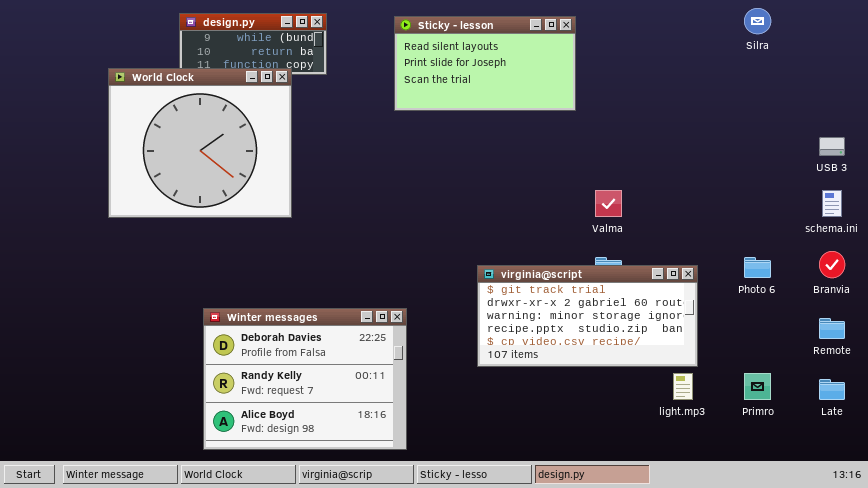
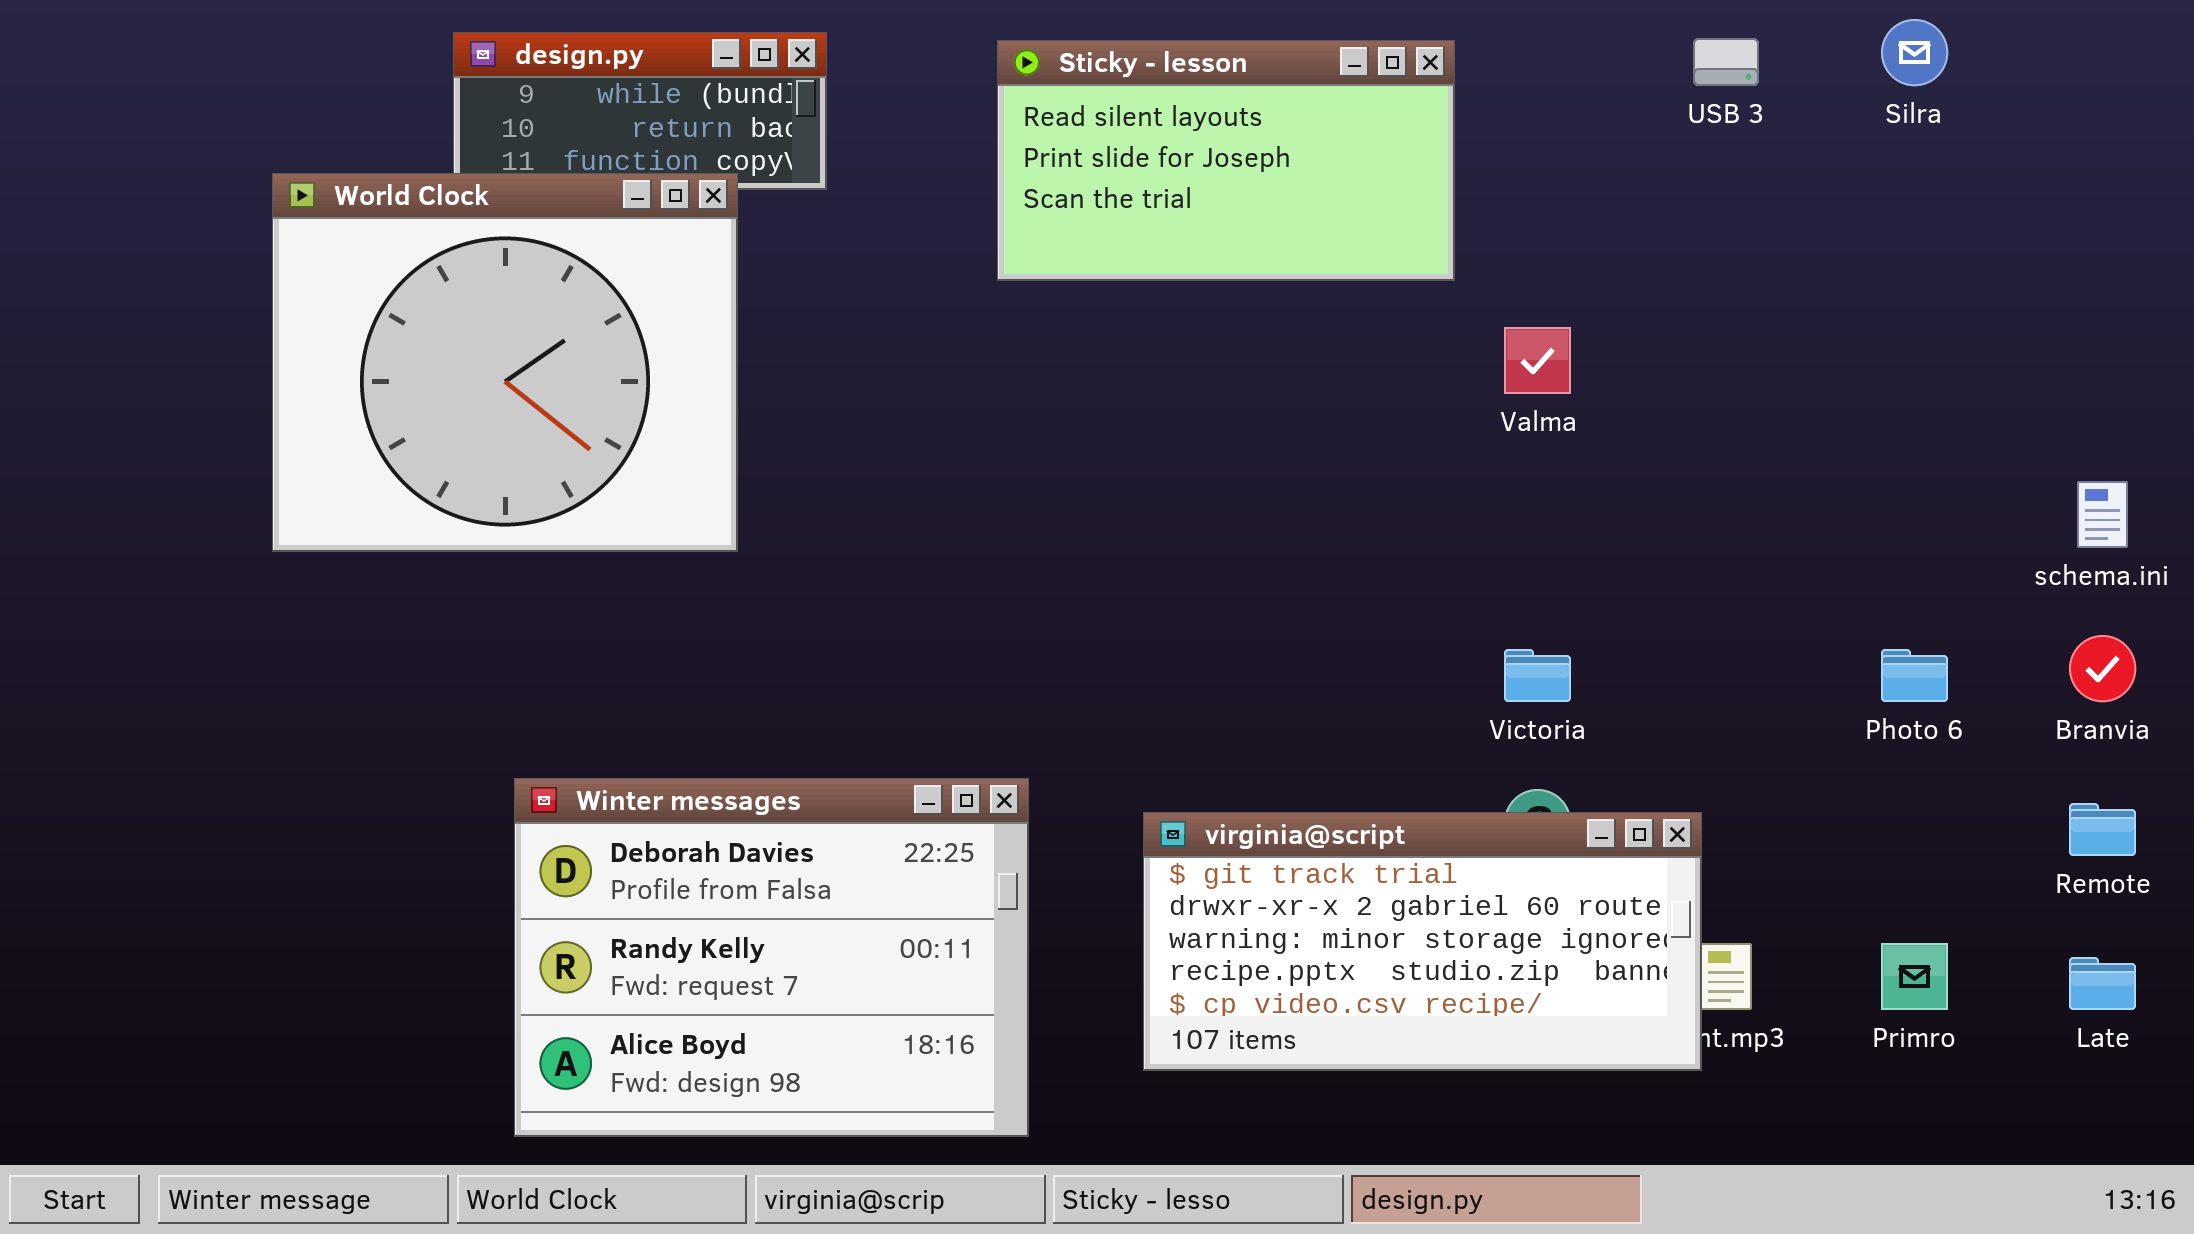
USB 3: [819,137,845,156] -> [1693,38,1759,86], moved
Valma: [595,190,622,217] -> [1504,327,1571,394], moved
virginia@script: [477,265,698,367] -> [1143,812,1702,1071], moved

